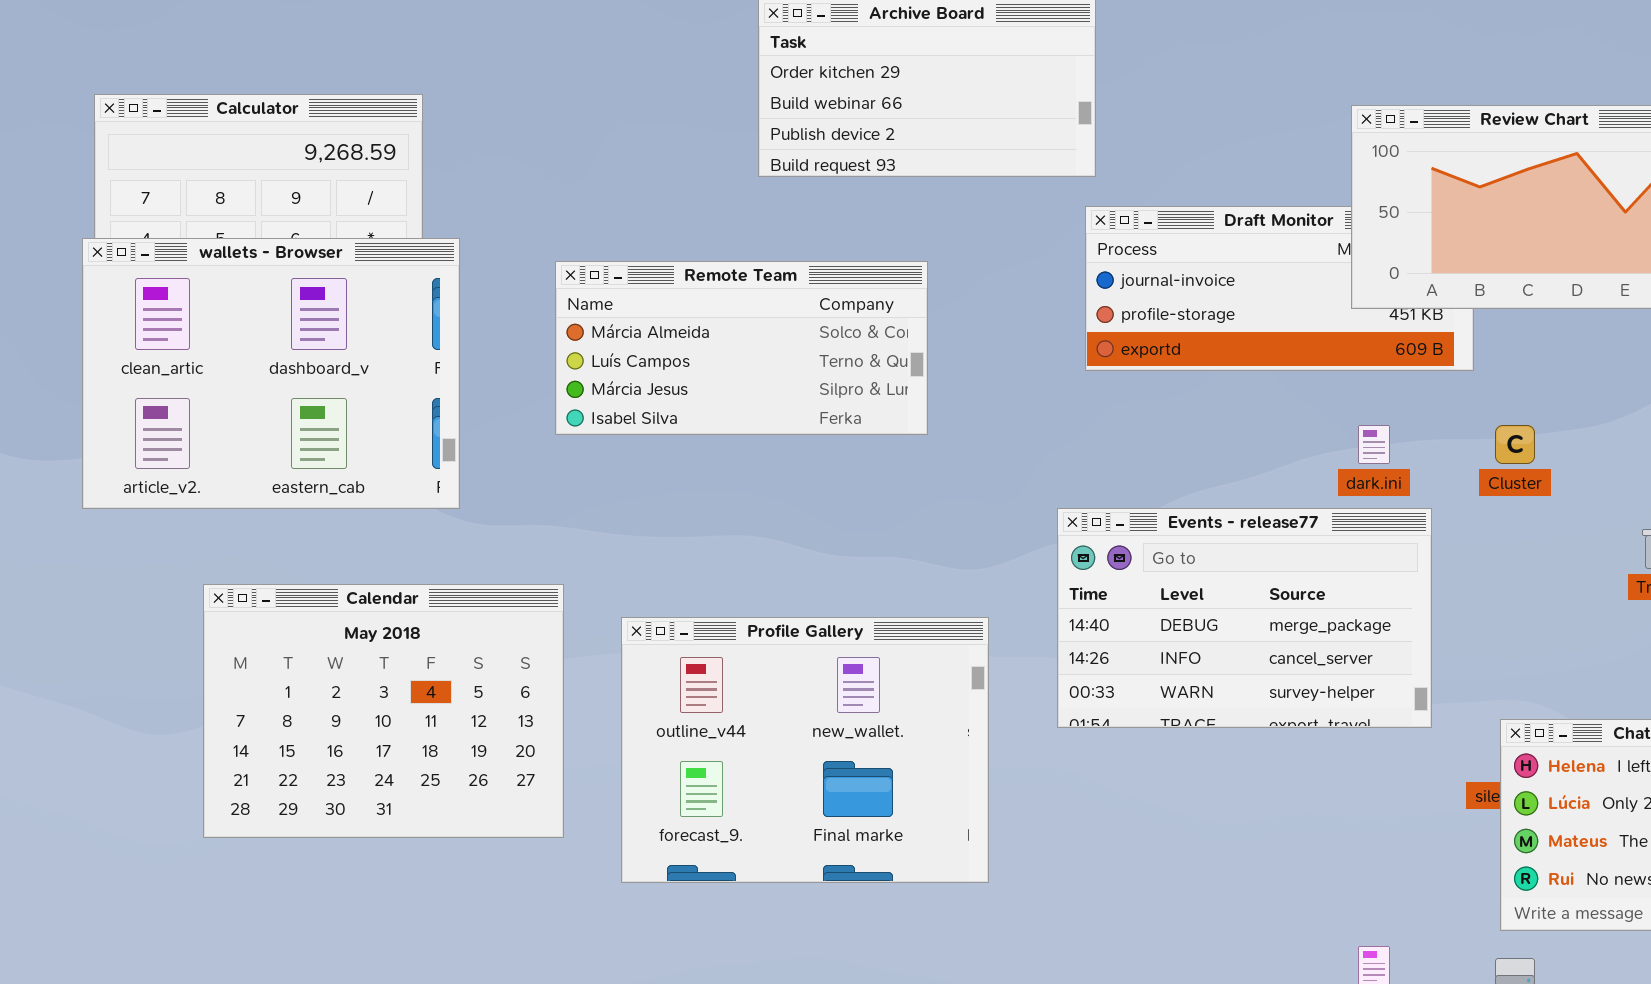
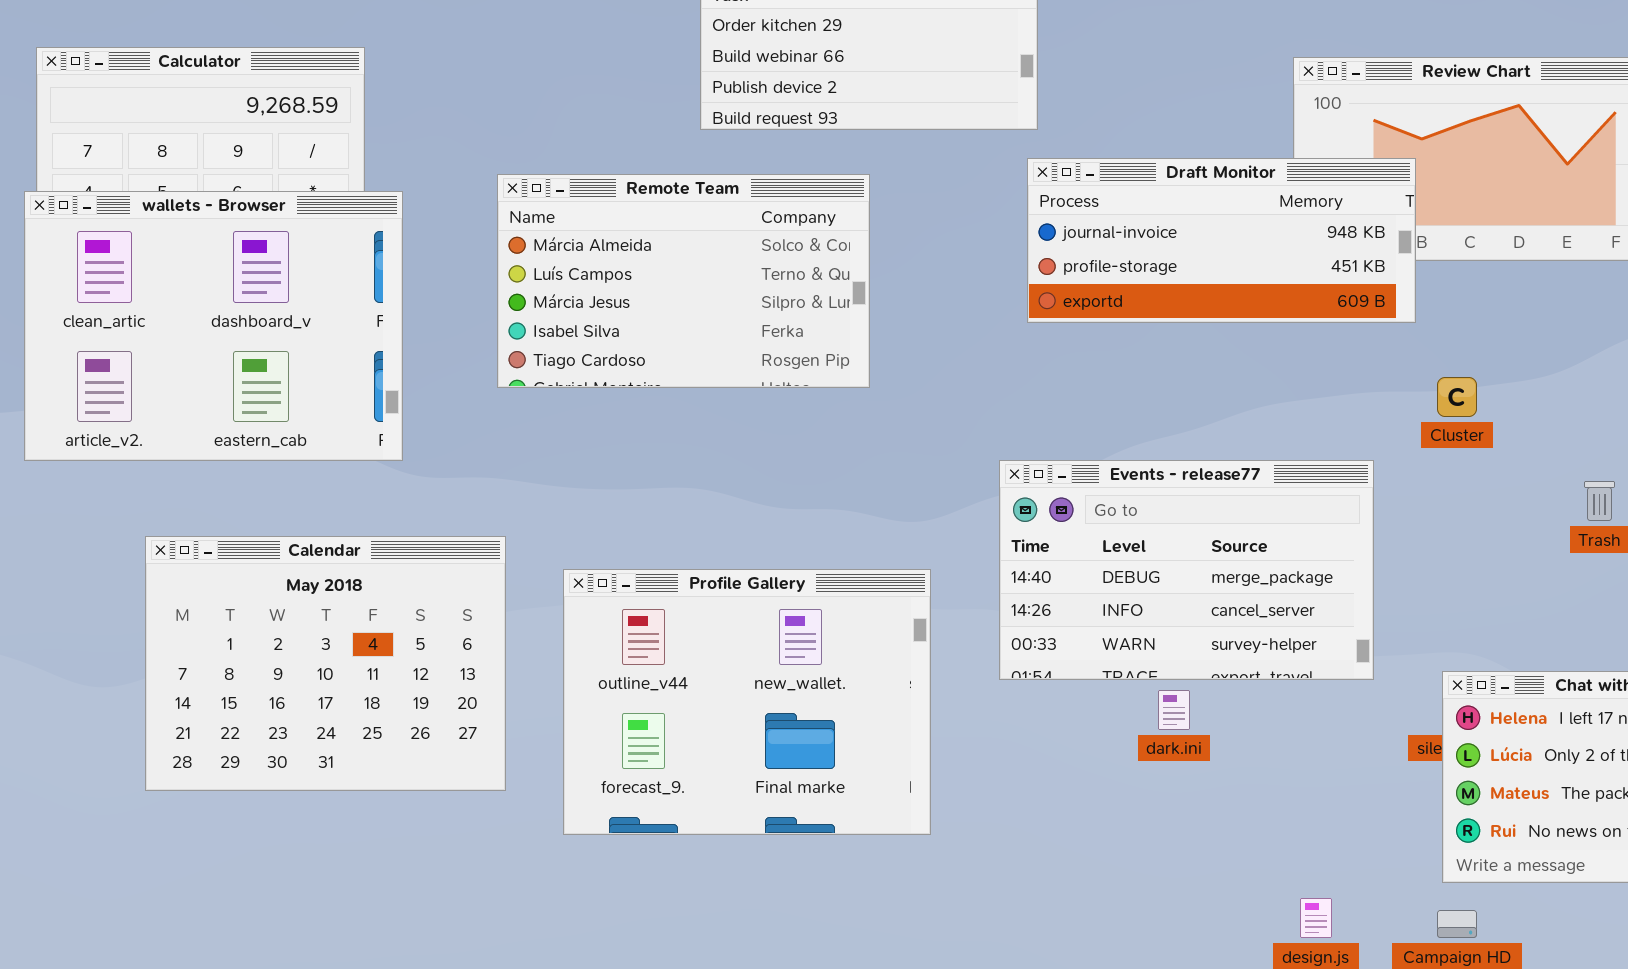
Draft Monitor: [1085,206,1474,371] -> [1027,158,1416,323], raised
Remote Team: [555,261,928,435] -> [497,174,870,388], resized
dark.ini: [1358,425,1390,464] -> [1158,690,1190,730], moved

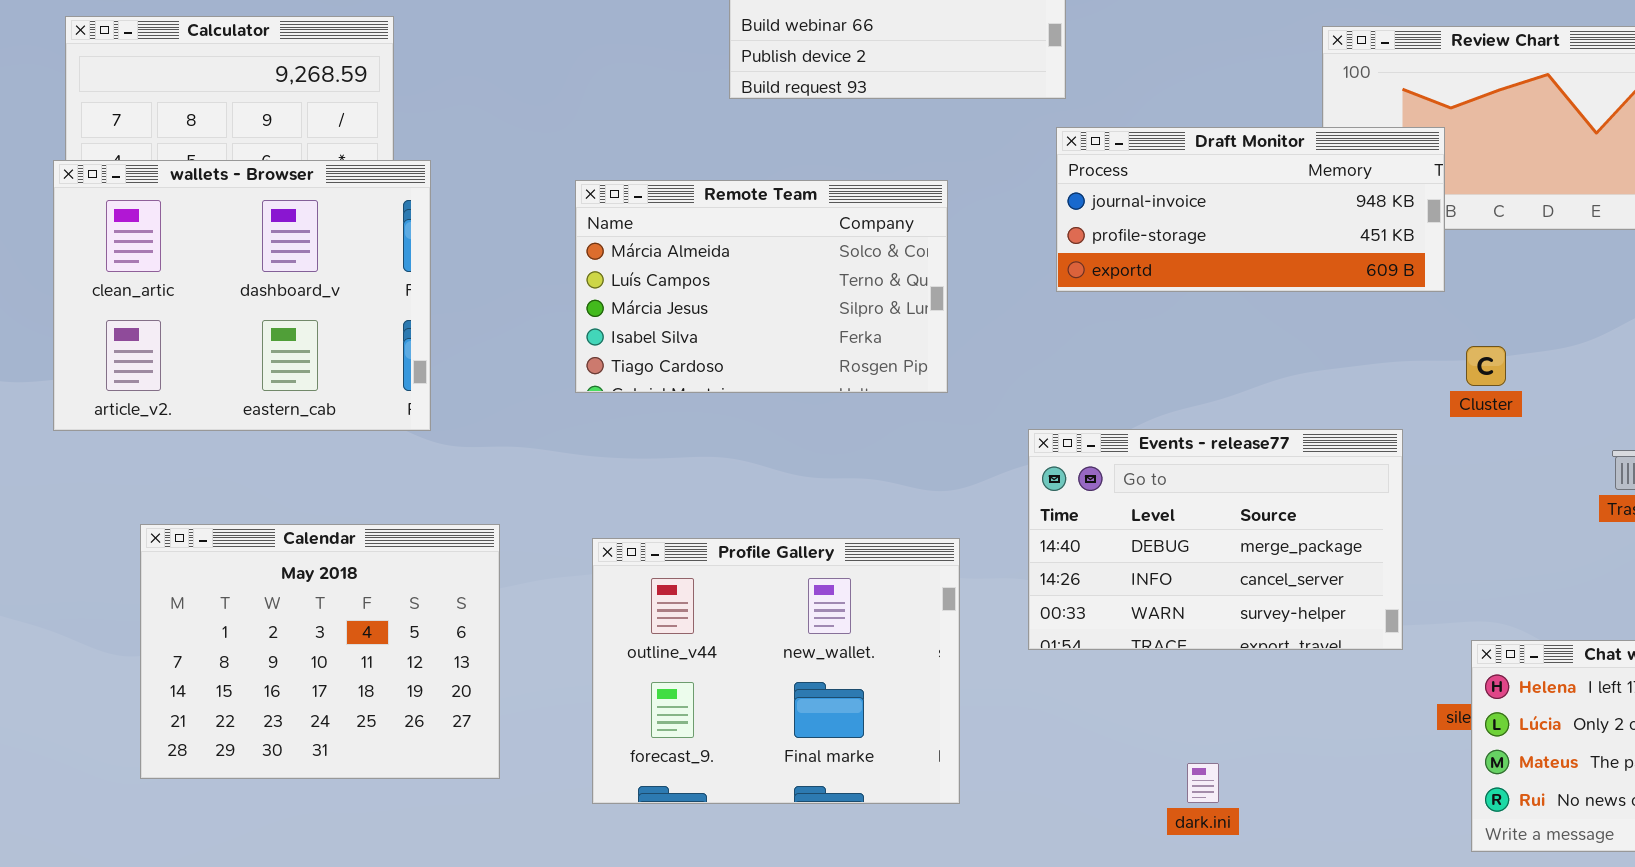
Remote Team: [497,174,870,388] -> [575,180,948,393], moved
Calendar: [145,536,506,791] -> [140,524,500,779], moved
dark.ini: [1158,690,1190,730] -> [1187,763,1219,803], moved

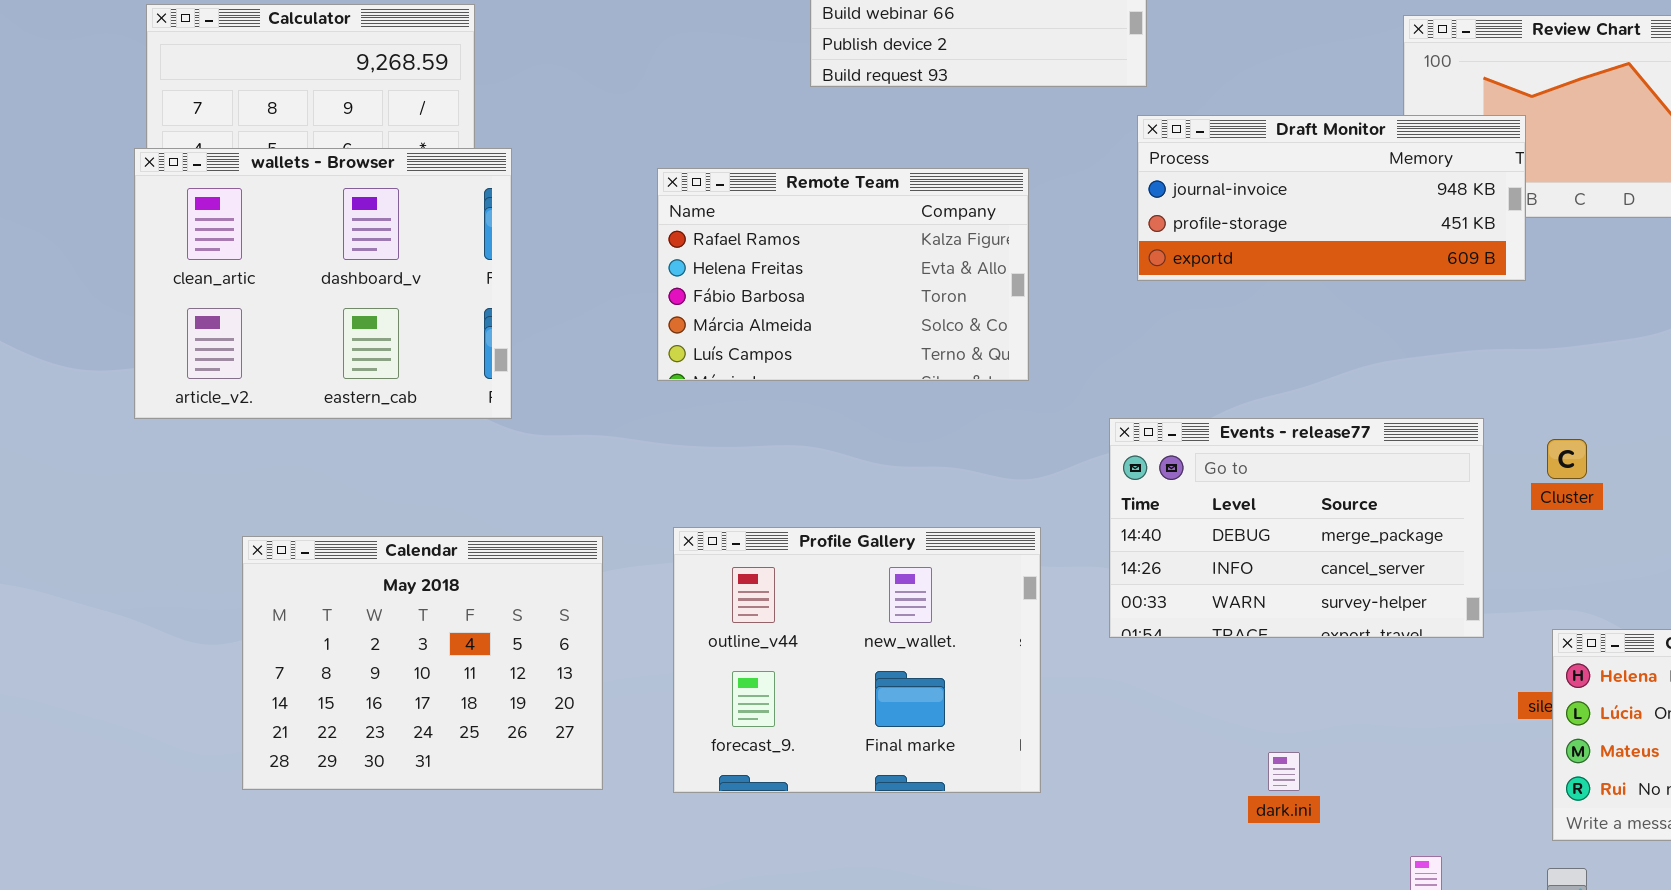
Remote Team: [575,180,948,393] -> [657,168,1029,381], scrolled up 3 rows
Cluster: [1466,346,1506,386] -> [1547,439,1587,479], moved
Calendar: [140,524,500,779] -> [242,536,603,790], moved

